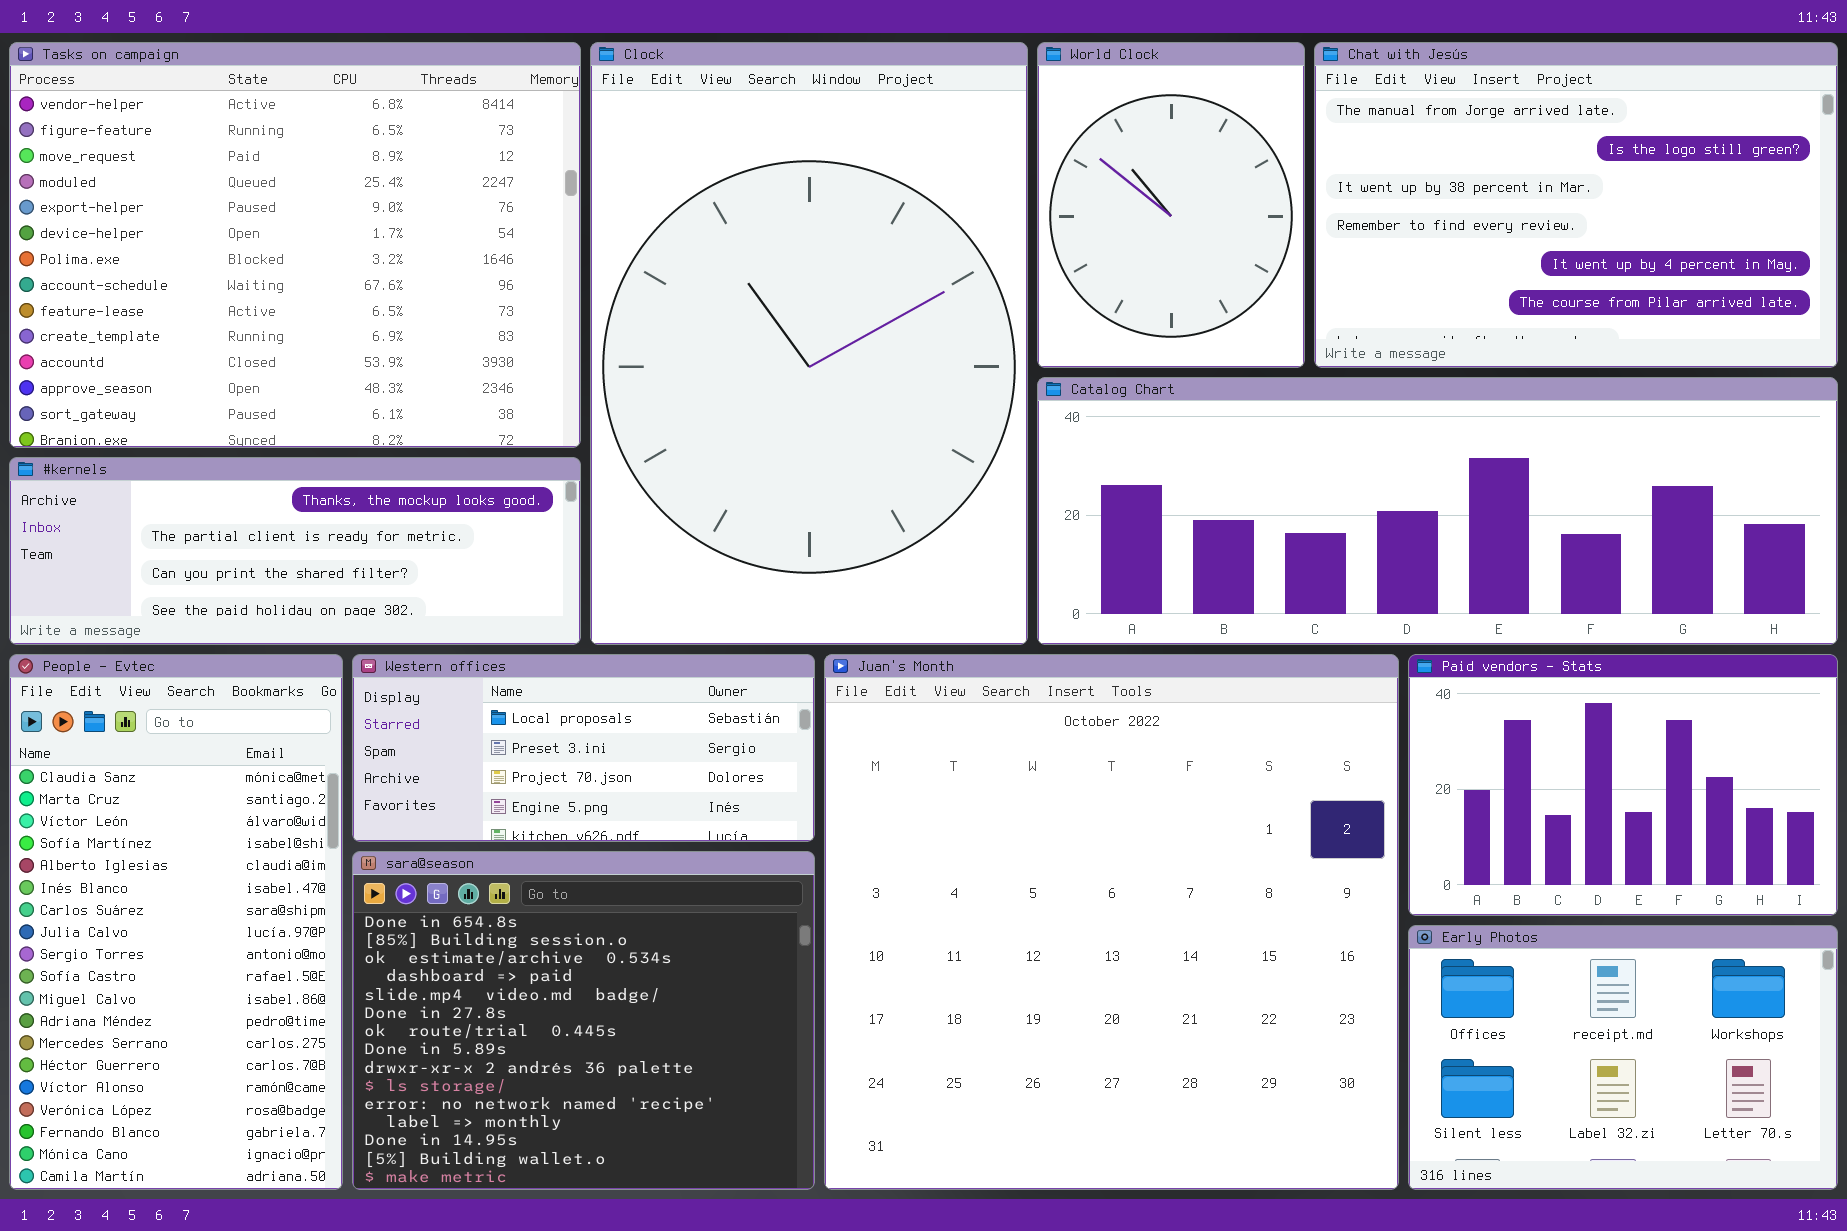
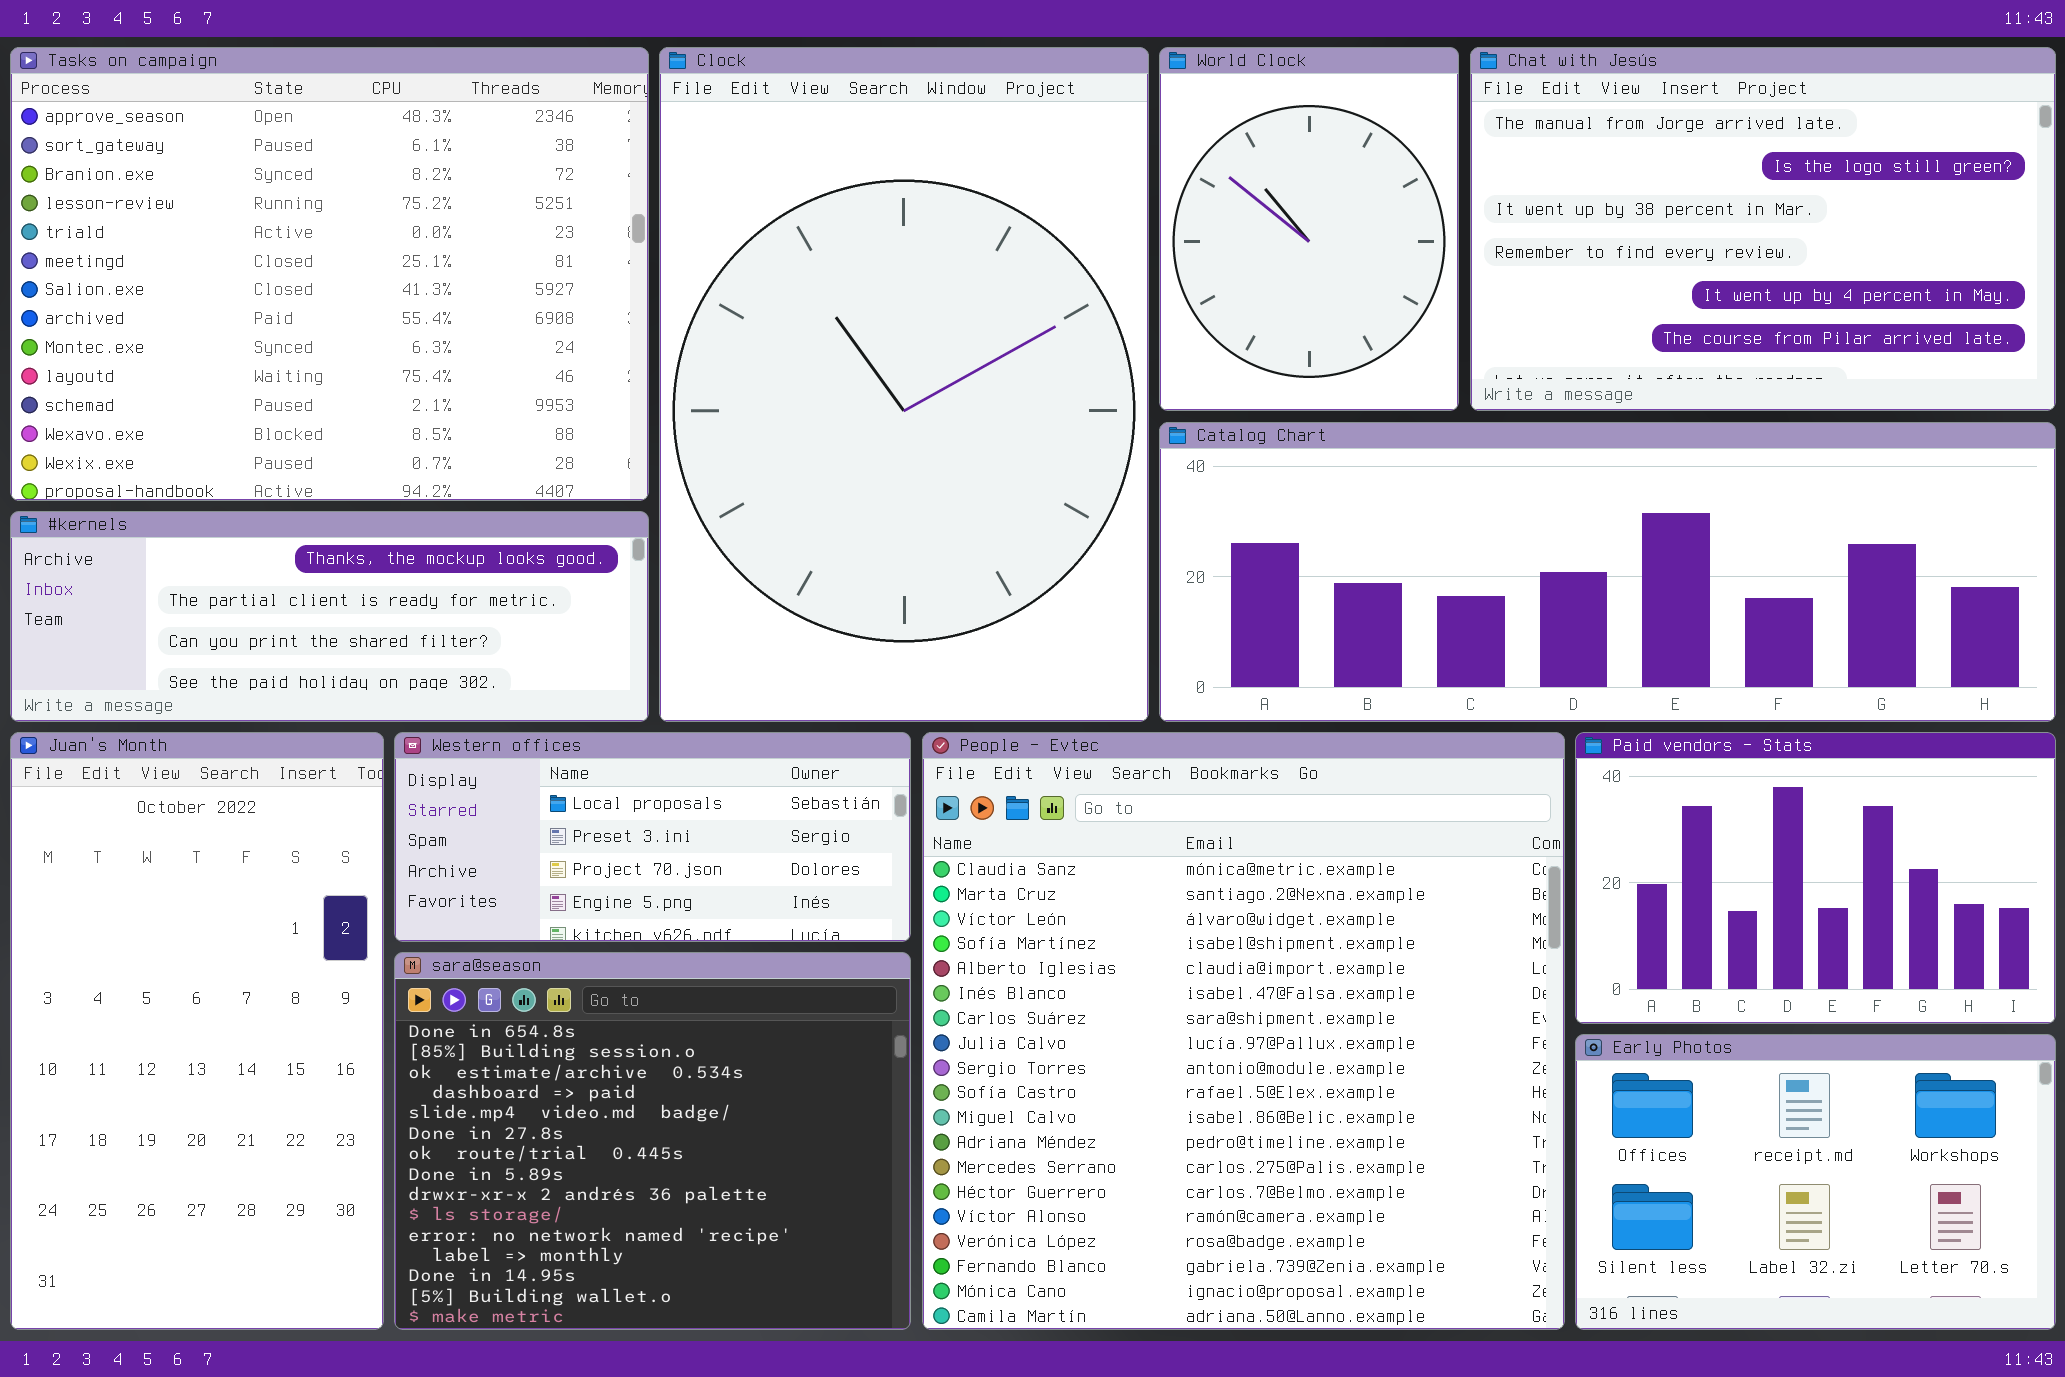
Tasks on campaign: [9,42,581,448] -> [10,47,649,501], scrolled down 11 rows
People - Evtec: [9,654,343,1190] -> [922,732,1565,1330], moved, resized
Juan's Month: [824,654,1399,1190] -> [10,732,384,1330], moved, resized

